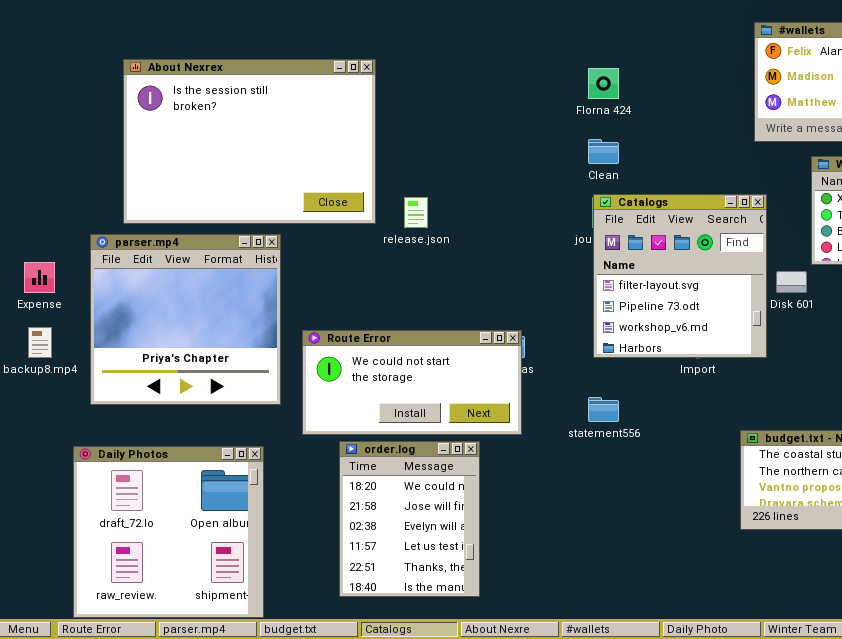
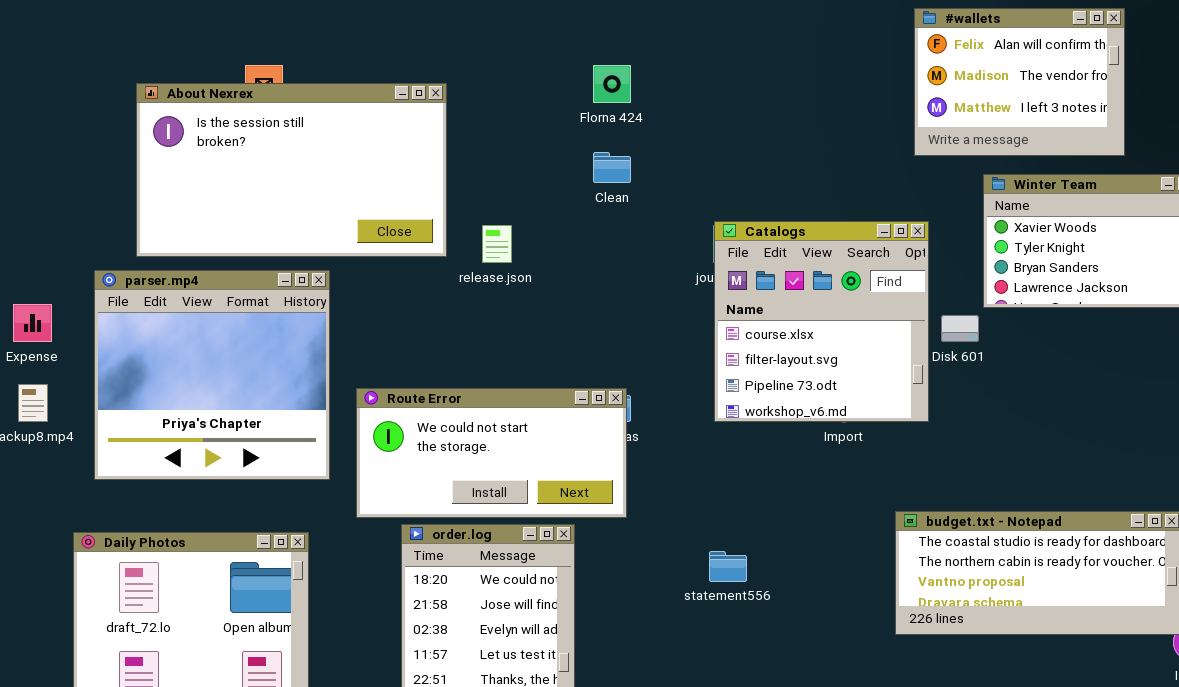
About Nexrex: [123,59,376,224] -> [136,83,447,257], resized
Florna 424: [588,68,619,99] -> [593,65,631,103], moved
Clean: [588,139,619,164] -> [593,152,631,183], moved
Catalogs: [593,194,767,358] -> [714,221,929,422], scrolled up 1 row
statement556: [588,397,619,422] -> [709,551,747,582], moved

